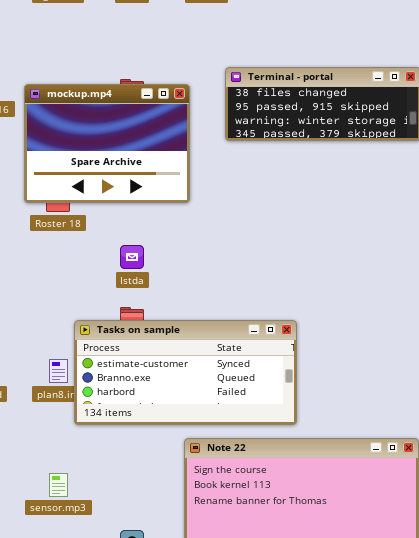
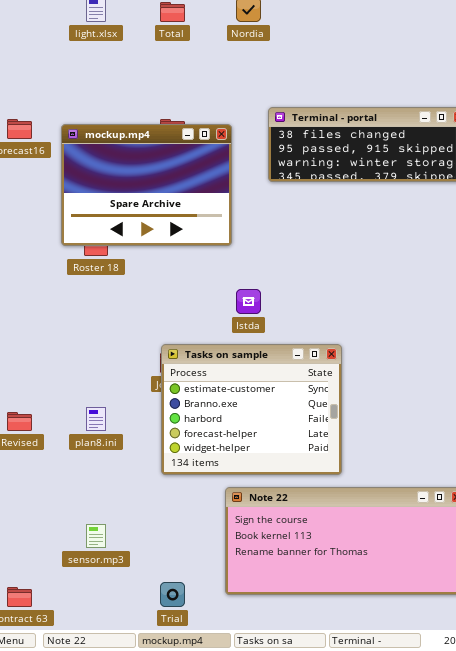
Istda: [120,245,144,269] -> [236,289,261,314], moved
Tasks on sample: [74,320,297,425] -> [161,344,342,475], resized

